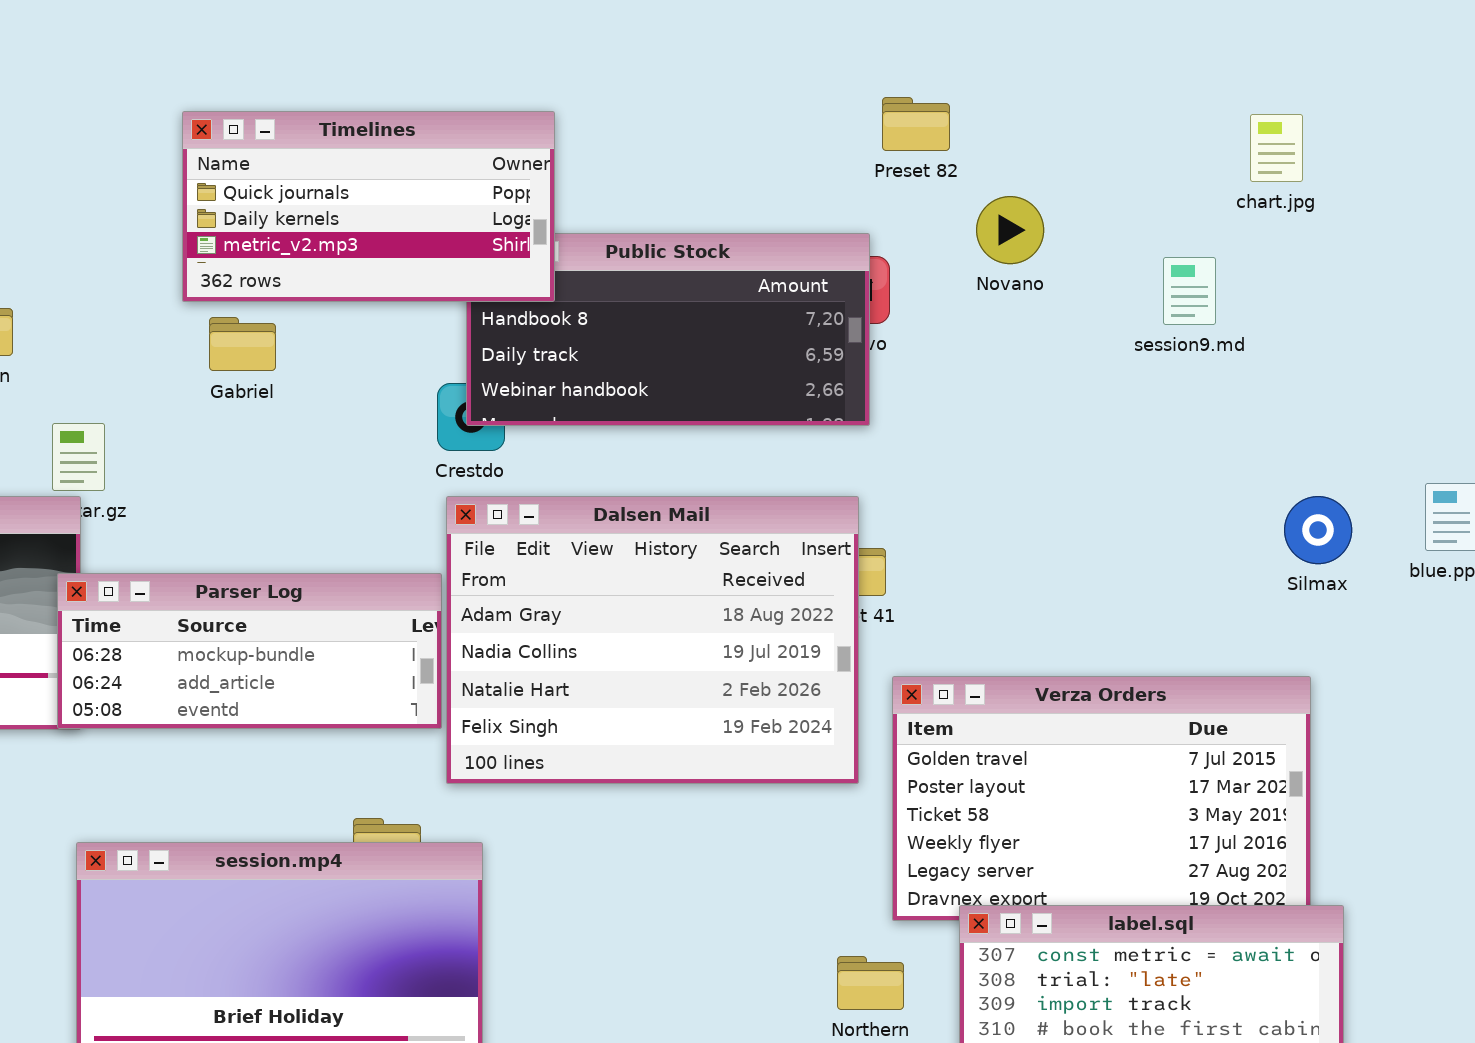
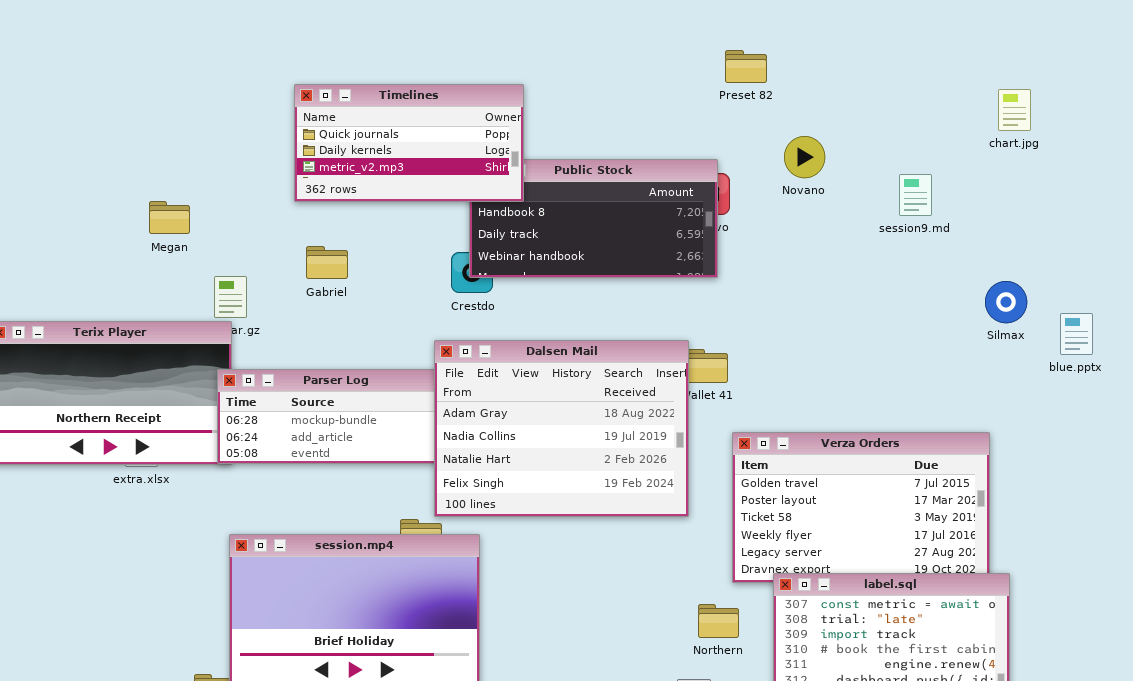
Preset 82: [882,97,950,151] -> [725,50,767,83], moved
chart.jpg: [1250,114,1303,182] -> [998,89,1031,131], moved
Gabriel: [209,317,276,371] -> [306,246,348,279], moved
Dalsen Mail: [446,496,859,784] -> [434,340,689,517], moved
Silmax: [1284,496,1352,564] -> [985,281,1027,323], moved

